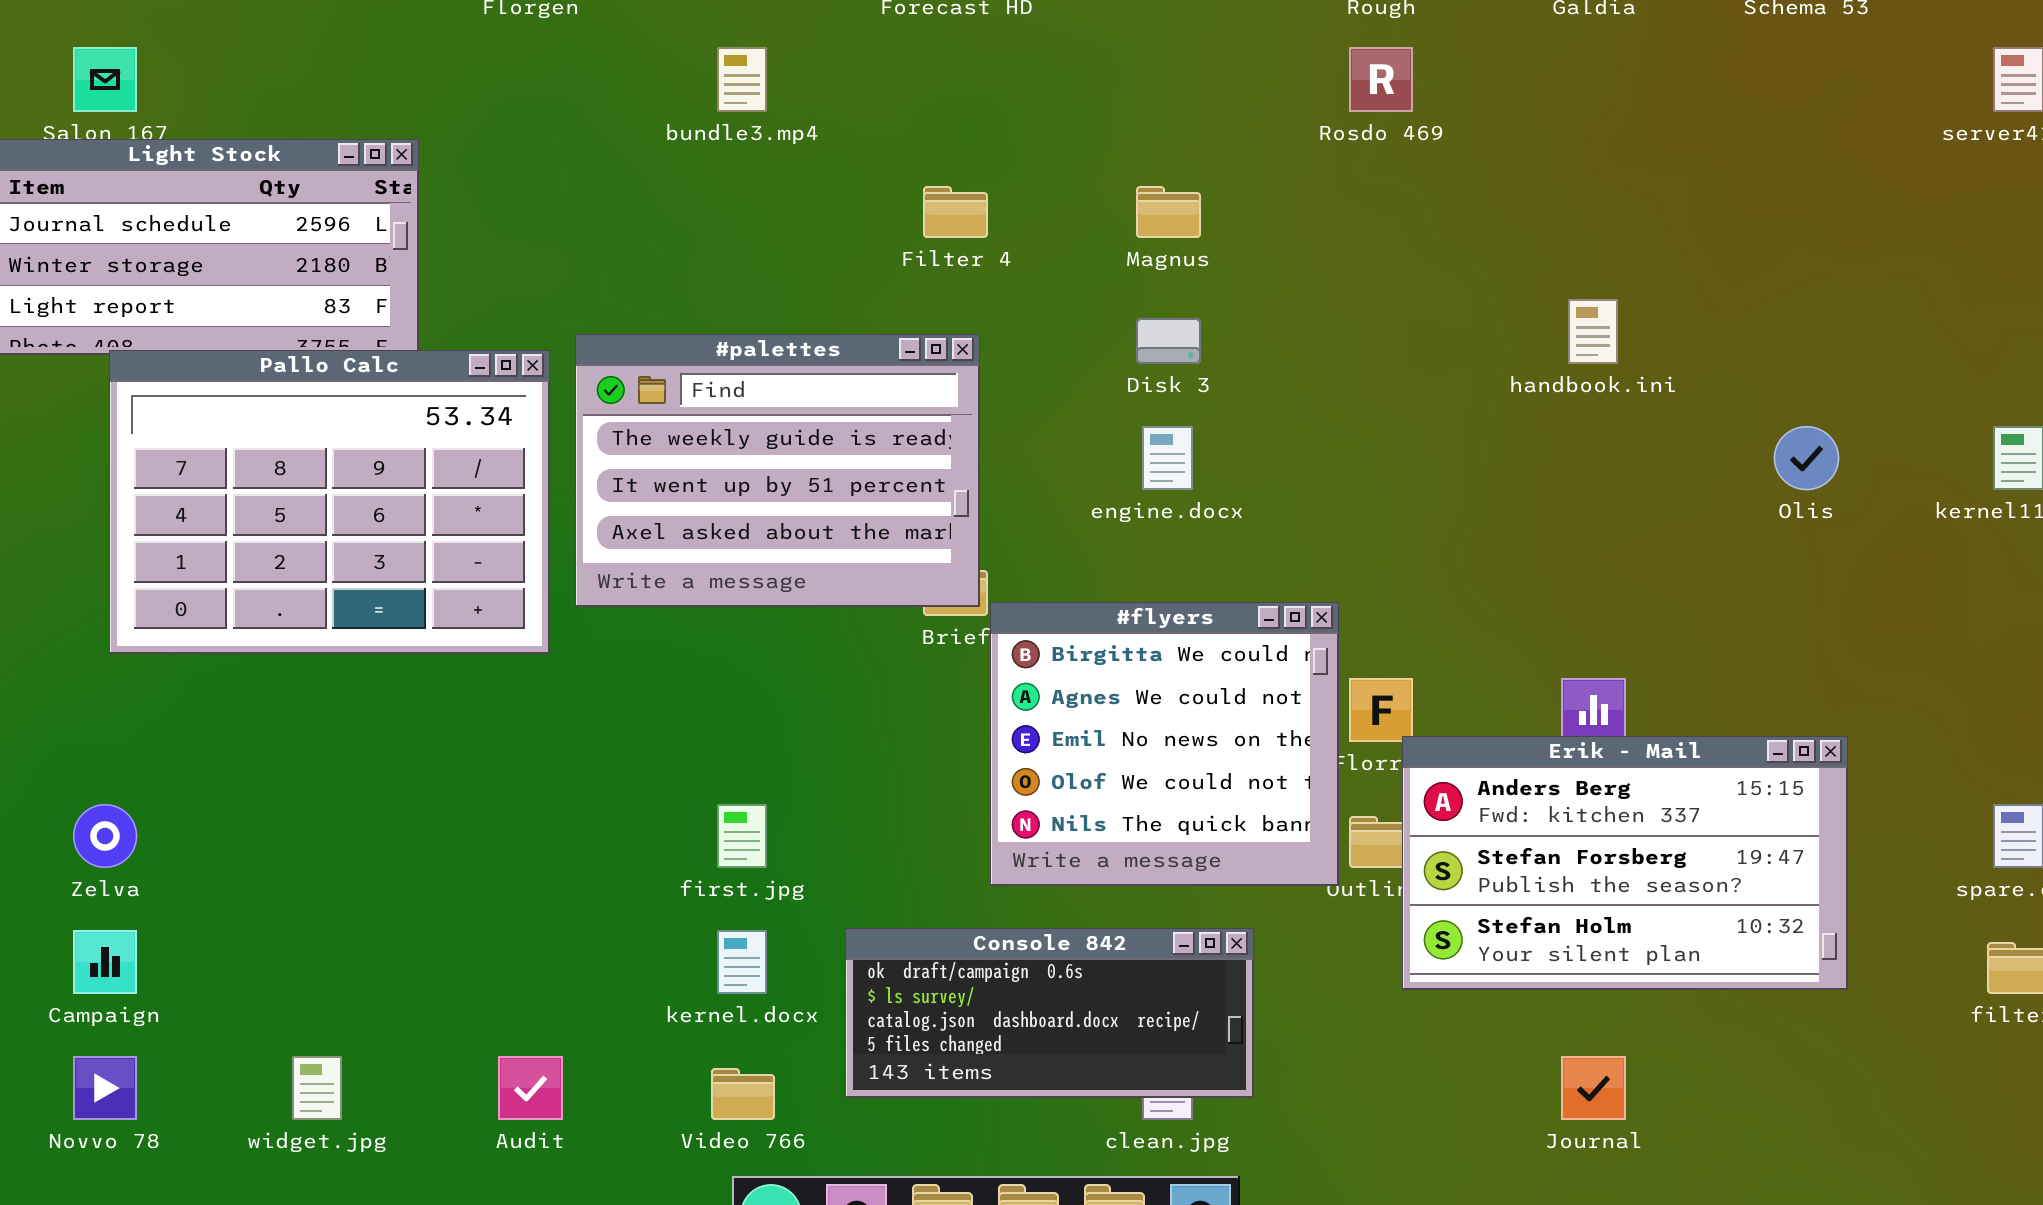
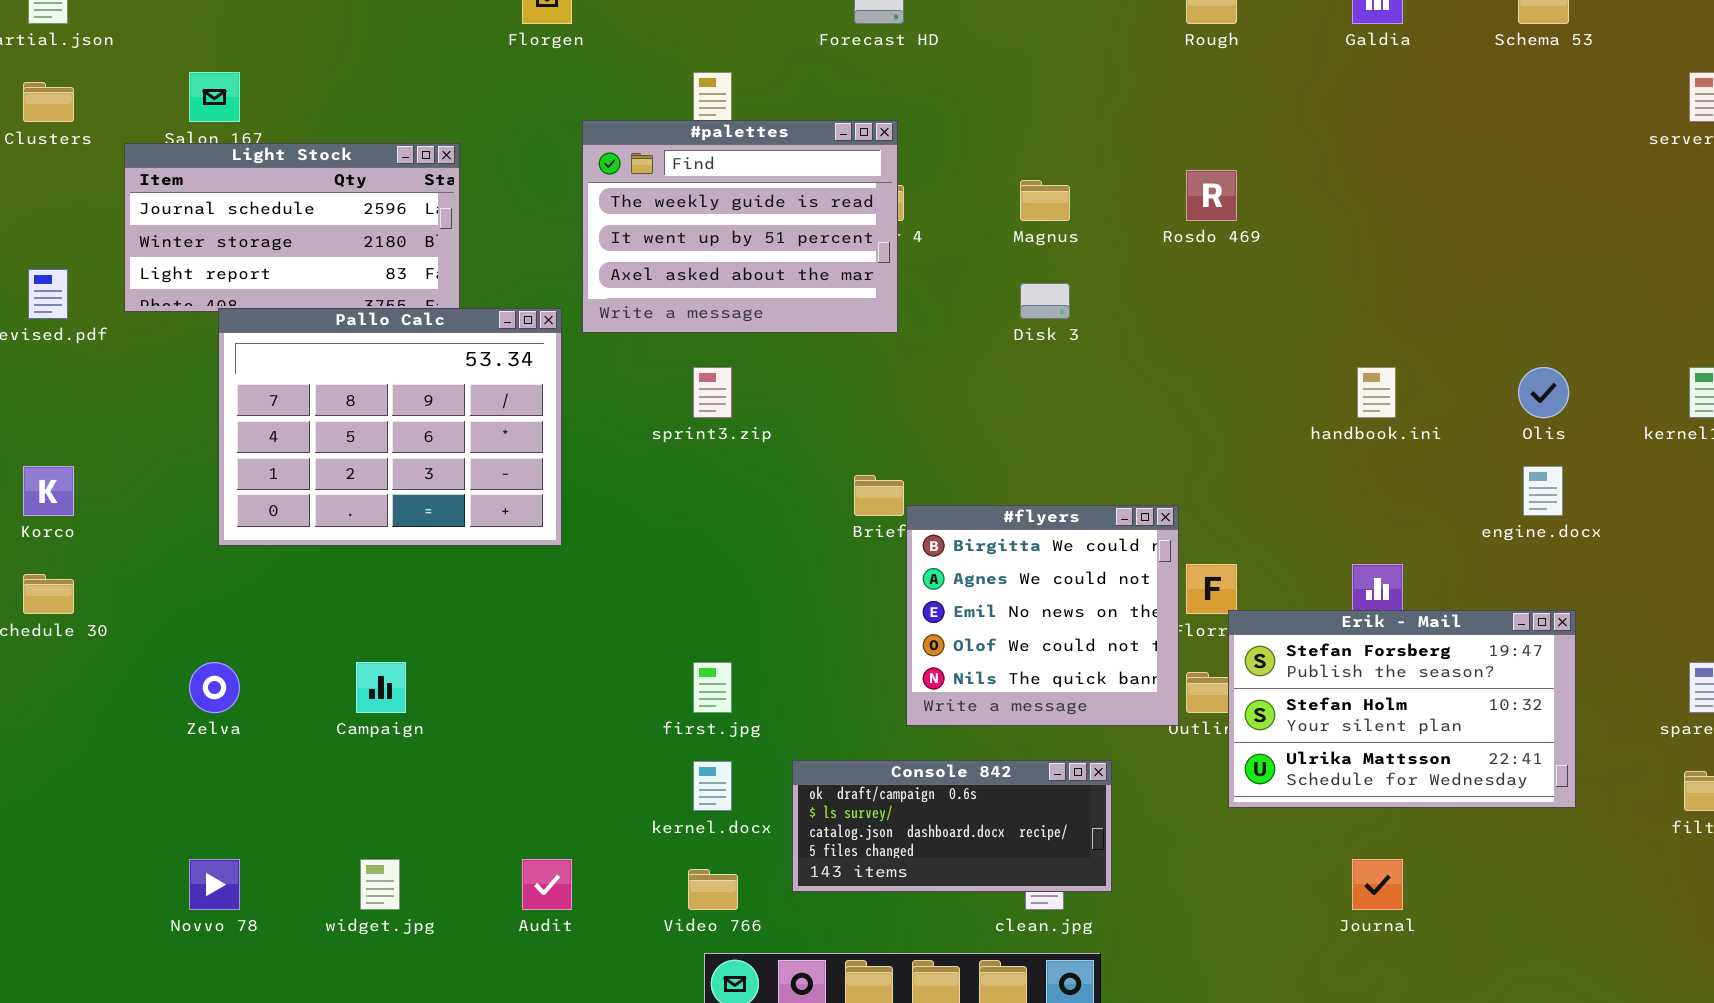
Rosdo 469: [1349,47,1413,112] -> [1186,170,1237,221], moved
handbook.ini: [1568,299,1618,364] -> [1357,367,1396,418], moved
#palettes: [575,334,980,607] -> [582,120,898,333], moved
engine.docx: [1142,426,1193,490] -> [1523,466,1563,516], moved
Erik - Mail: [1402,736,1848,990] -> [1228,610,1576,808], scrolled down 1 row
Campaign: [73,930,137,994] -> [356,662,406,713], moved

